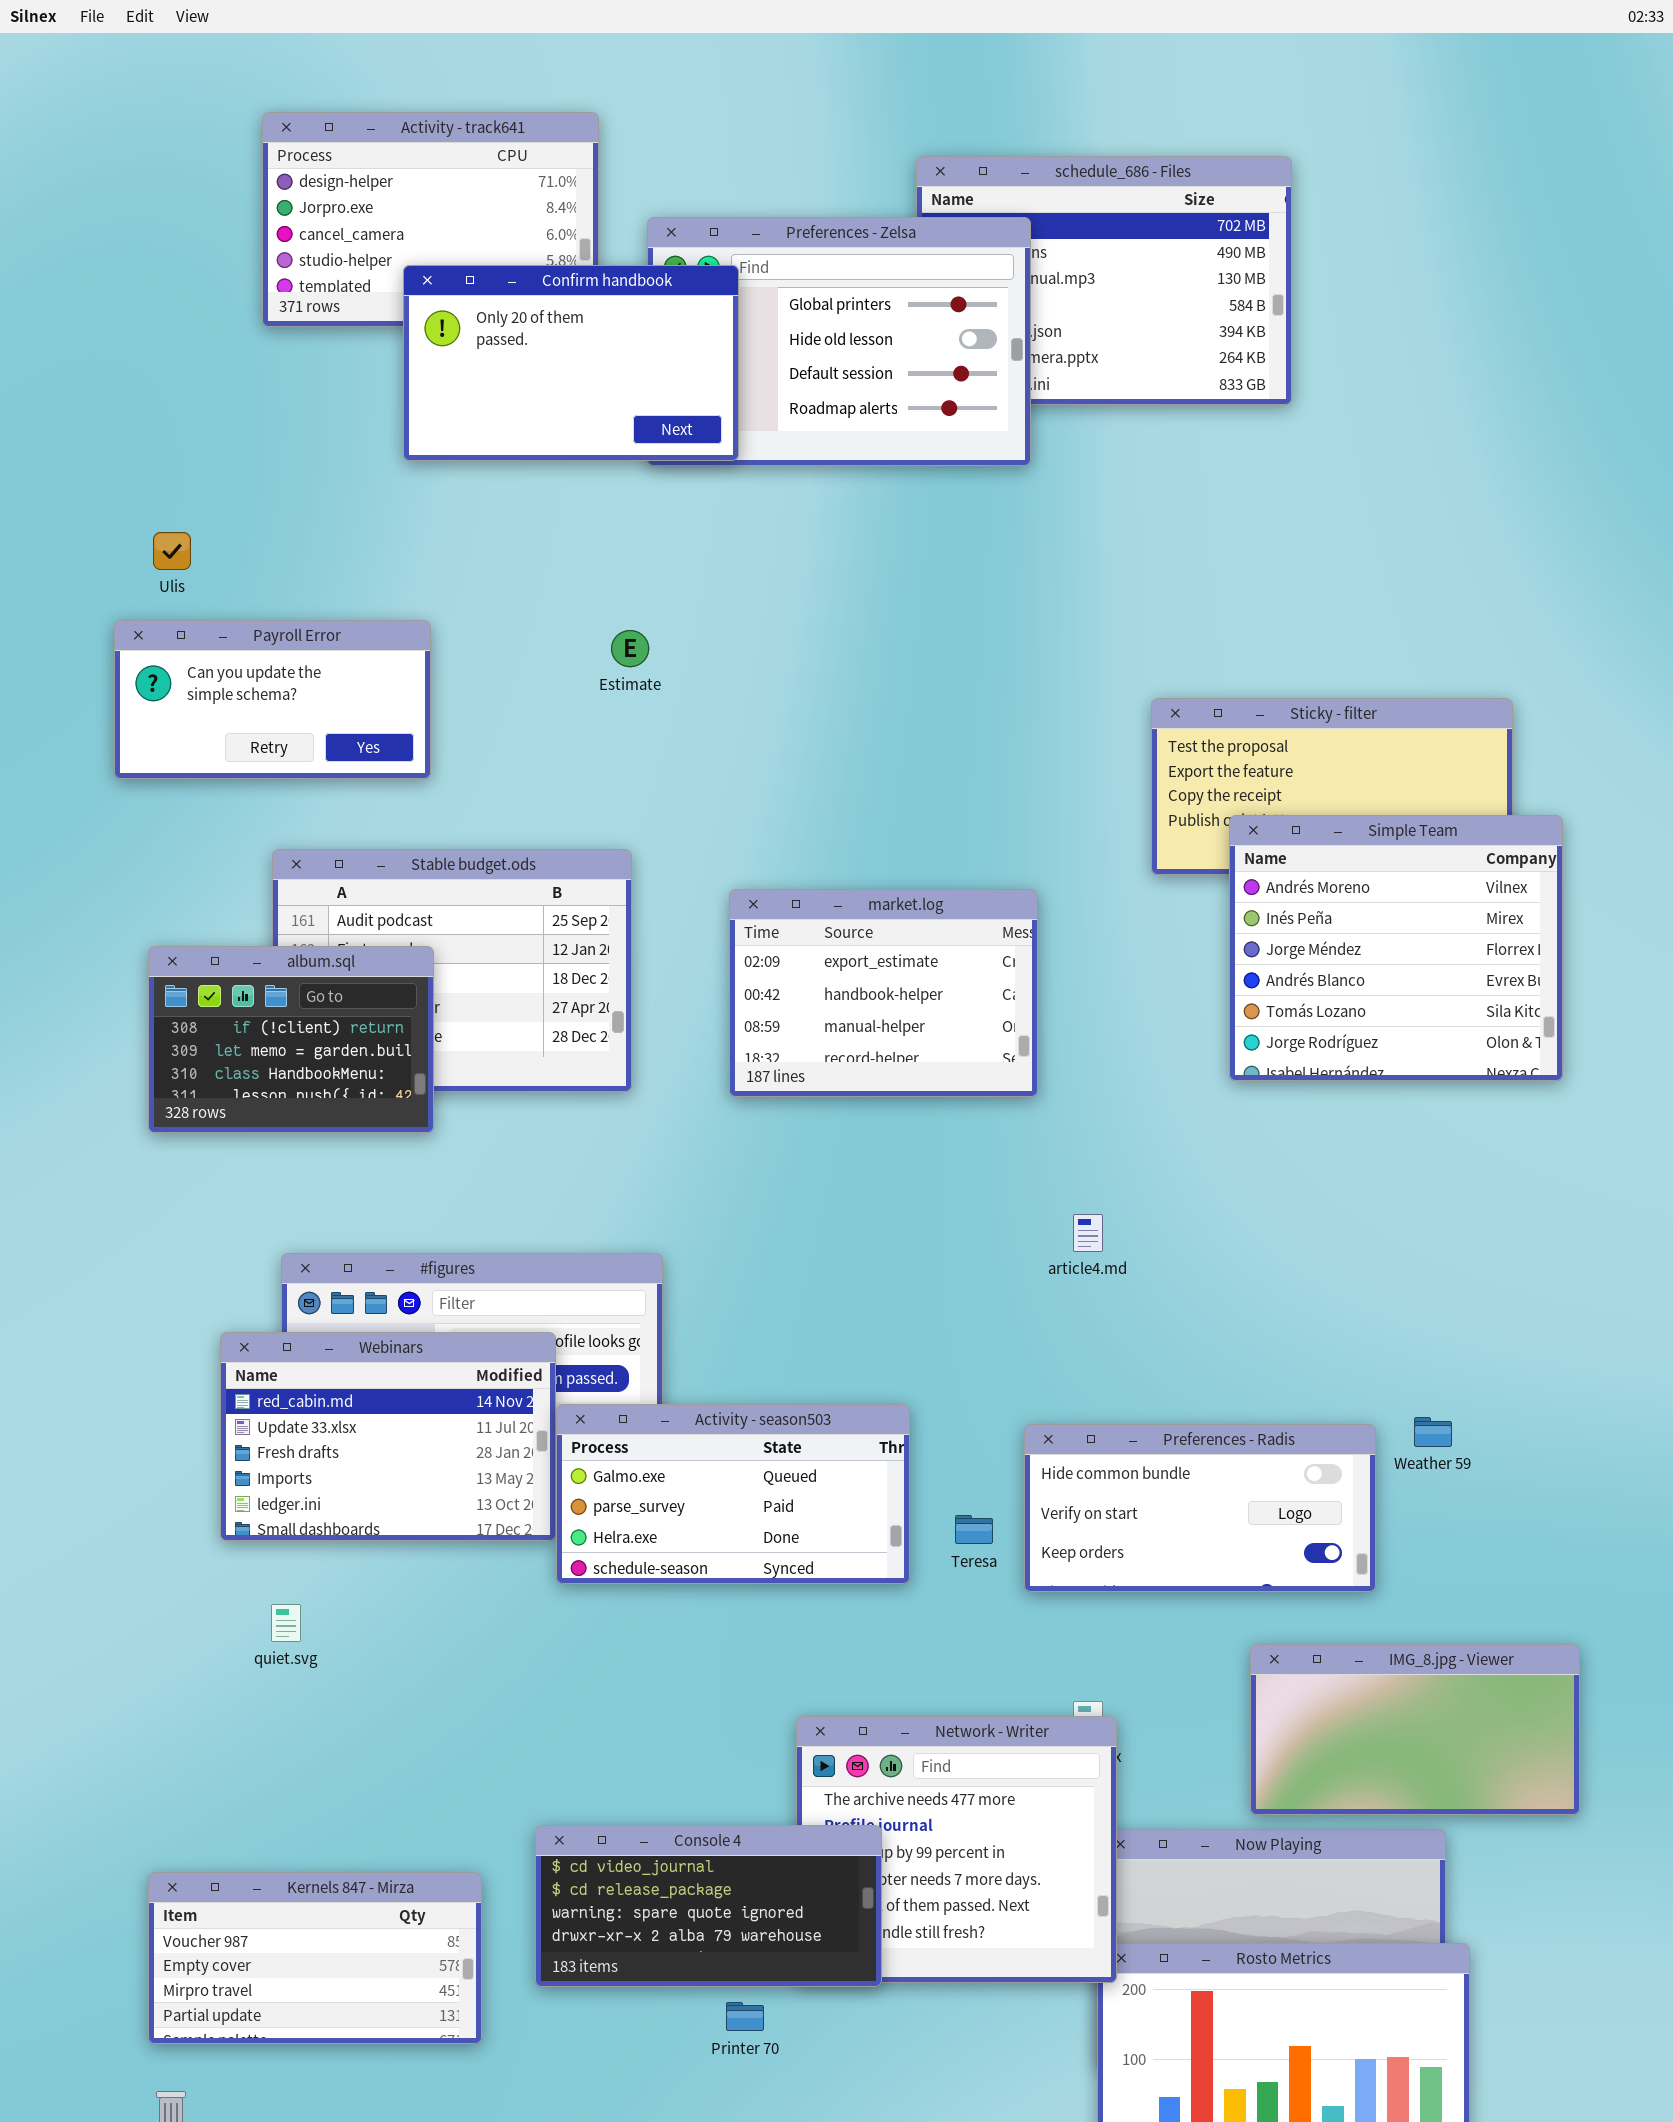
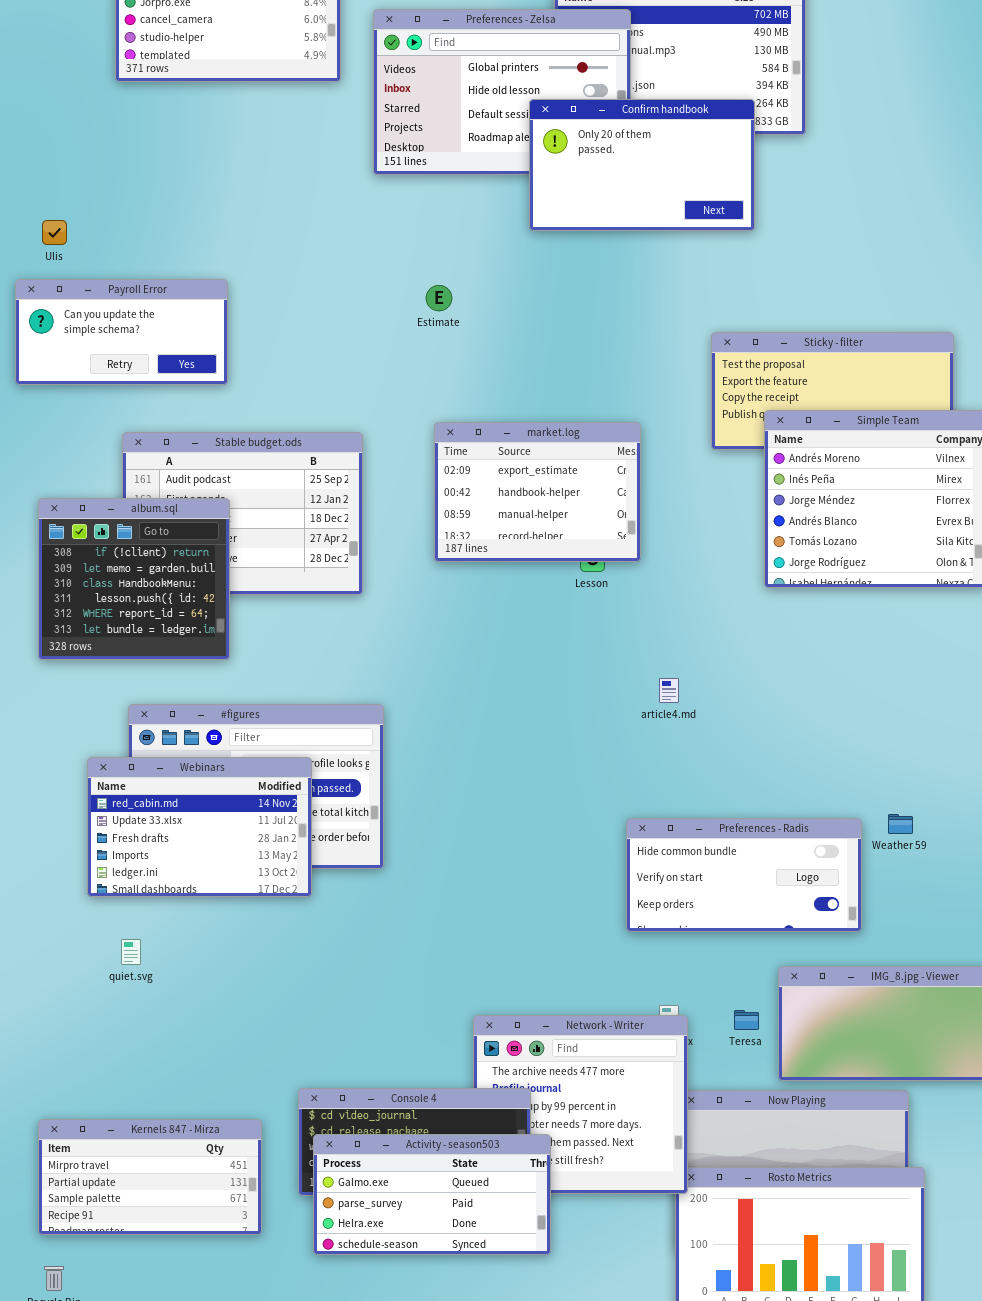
Confirm handbook: [403,265,739,461] -> [529,99,755,231], moved
Estimate: [611,630,649,667] -> [426,285,452,311], moved
market.log: [729,889,1038,1097] -> [434,422,641,562], moved
album.sql: [148,946,434,1133] -> [38,498,230,660], resized
Activity - season503: [556,1404,910,1584] -> [313,1134,551,1255], moved
Teresa: [955,1515,993,1544] -> [734,1010,759,1030], moved
Kernels 847 - Mirza: [148,1872,482,2044] -> [38,1119,262,1235], scrolled down 2 rows

